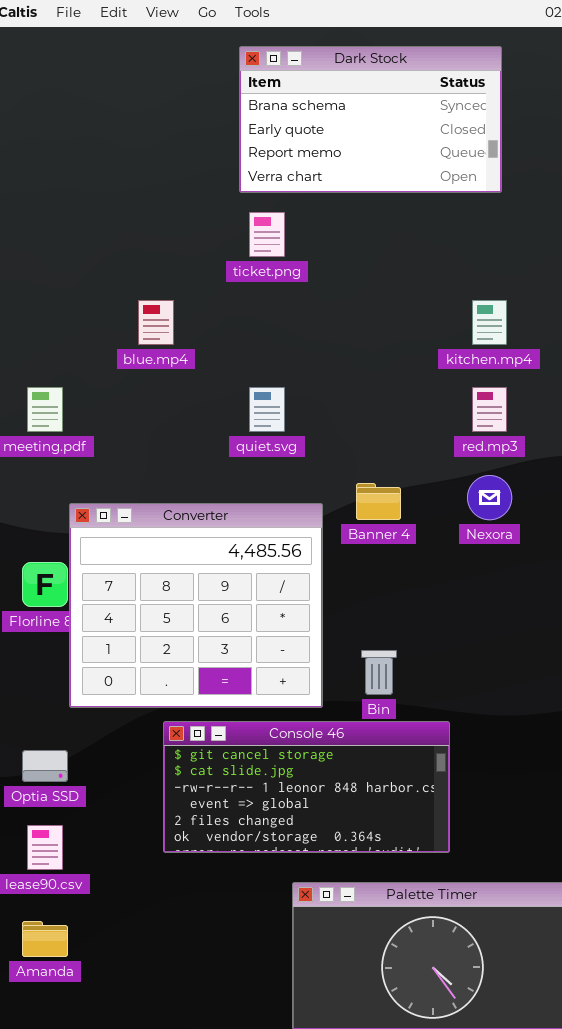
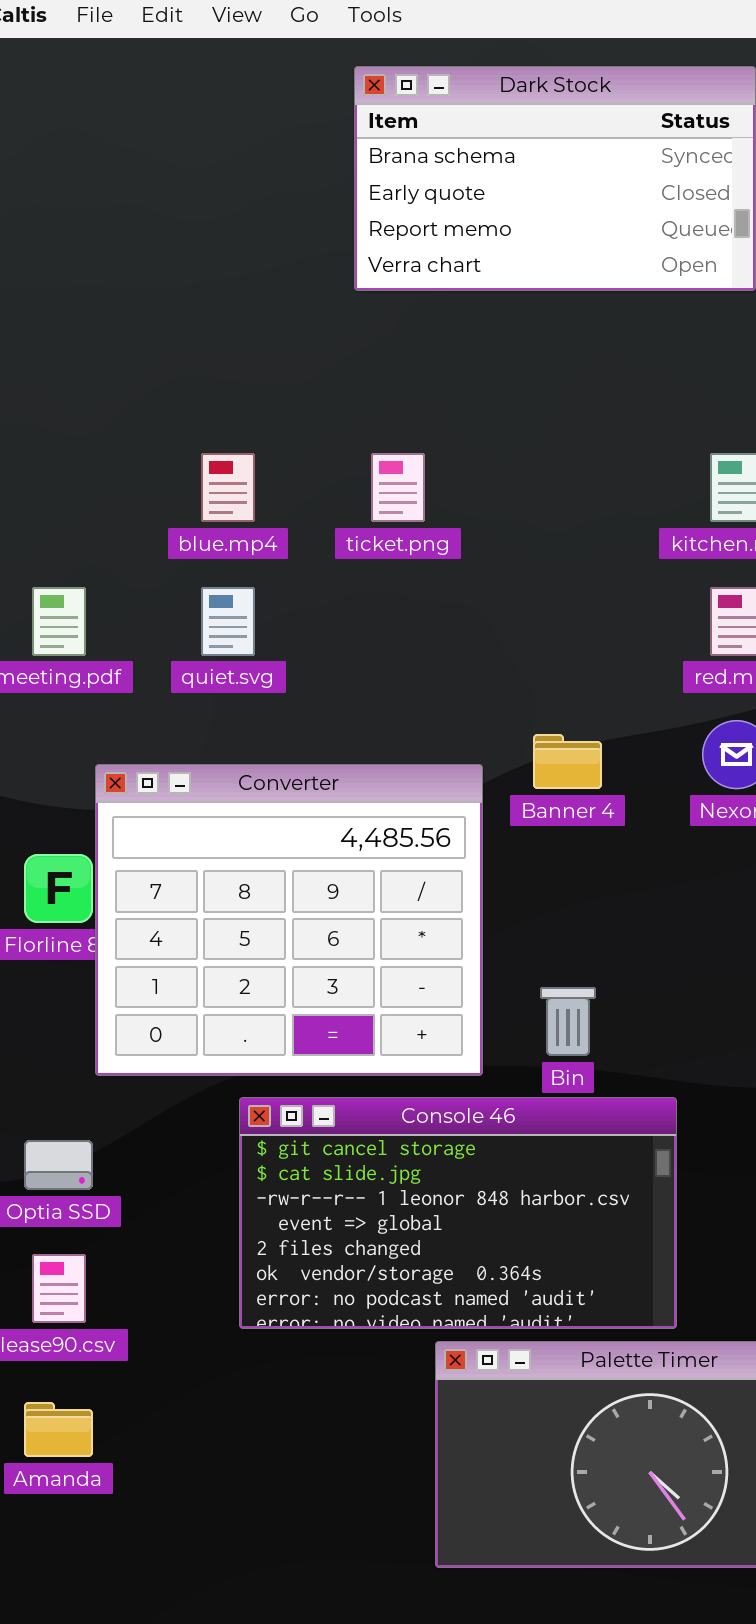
ticket.png: [249,212,285,257] -> [371,453,425,522], moved
quiet.svg: [249,387,285,432] -> [201,587,255,656], moved
Console 46: [163,721,450,853] -> [239,1097,677,1329], resized

